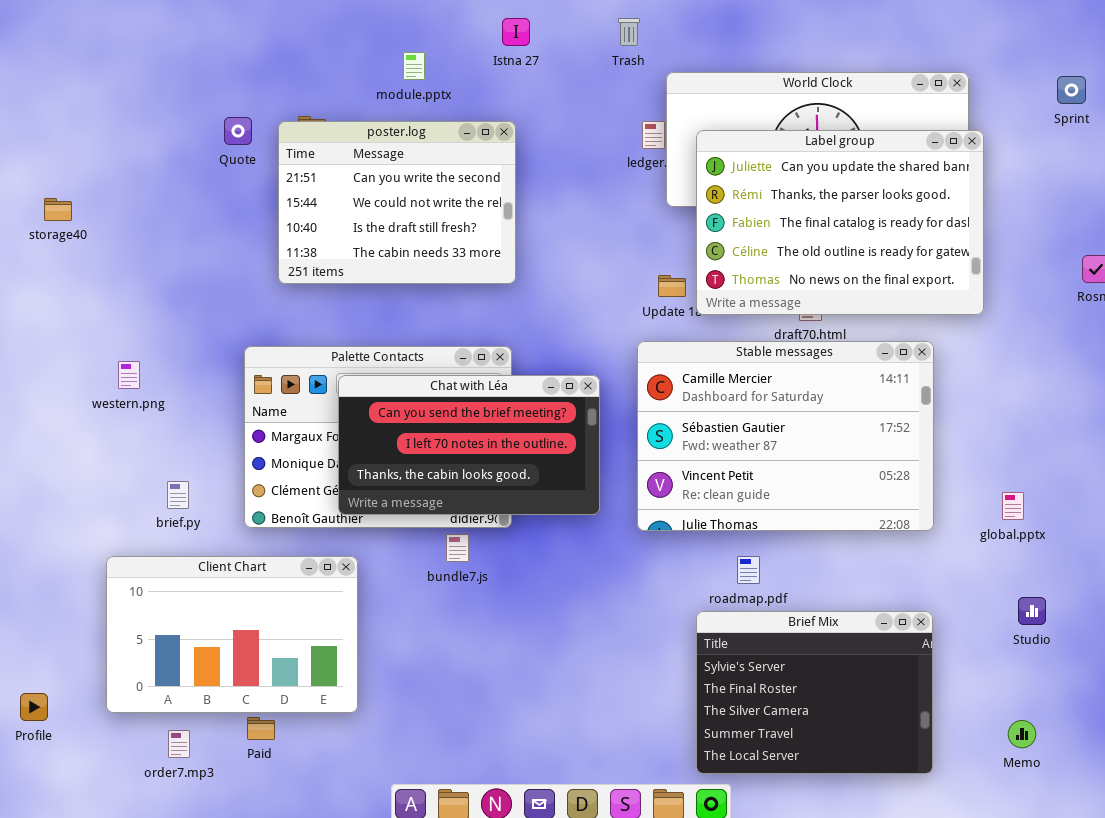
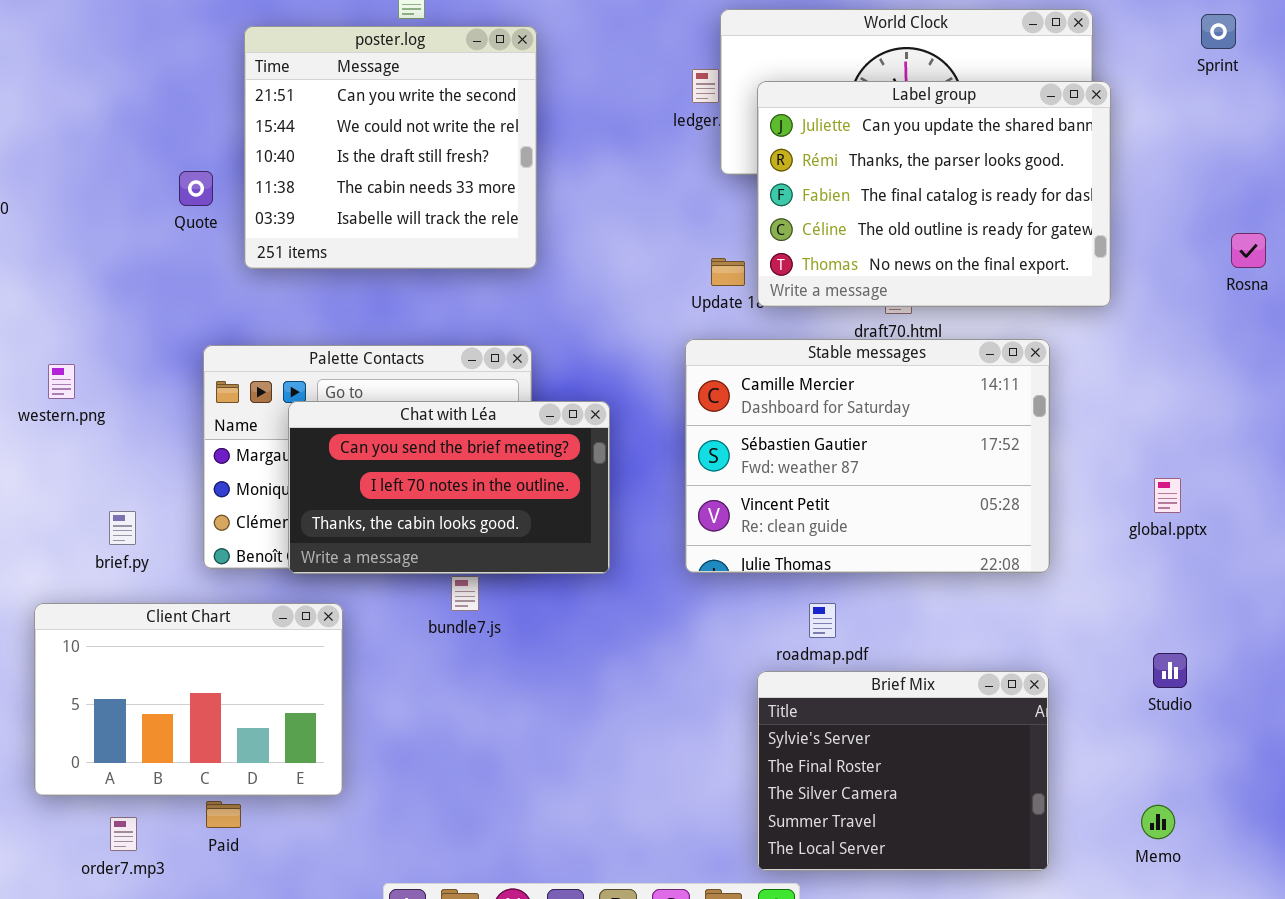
Quote: [224,117,252,145] -> [179,171,213,206], moved
poster.log: [278,121,516,284] -> [244,26,537,269], resized
Chat with Léa: [338,375,600,515] -> [288,401,610,574], moved
global.pptx: [1002,492,1024,520] -> [1154,478,1181,513], moved

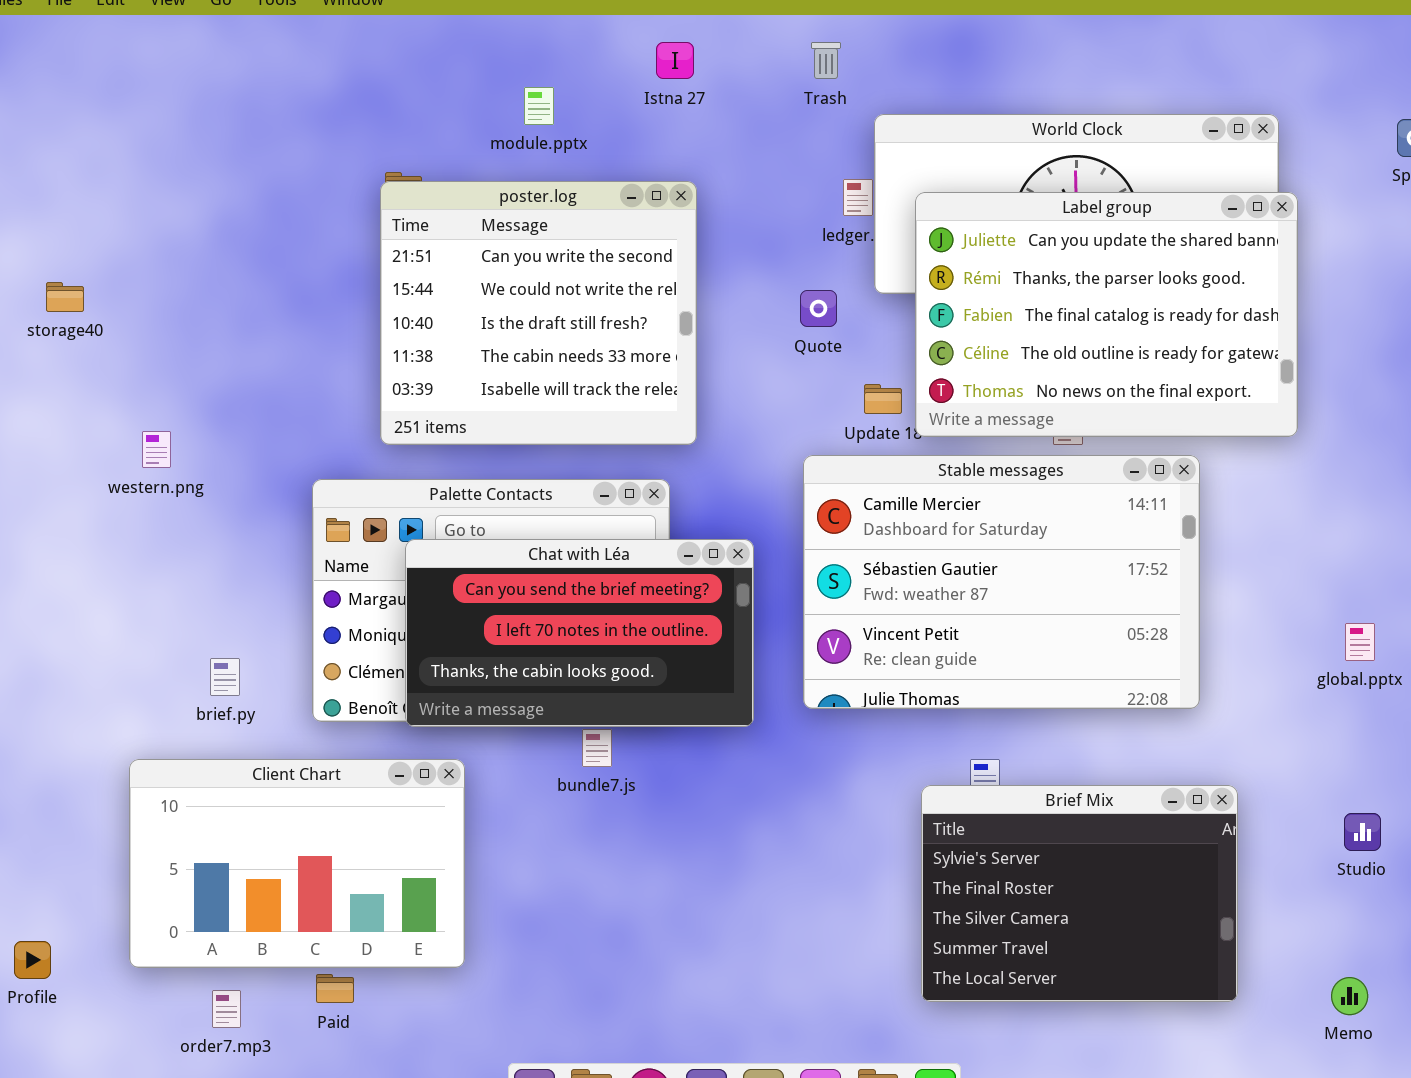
poster.log: [244,26,537,269] -> [380,181,697,445], moved
Quote: [179,171,213,206] -> [800,290,837,327], moved
Stable messages: [685,339,1050,573] -> [803,455,1200,709], moved
western.png: [48,364,75,399] -> [142,431,171,468], moved
Brief Mix: [757,671,1049,871] -> [921,785,1238,1002], moved

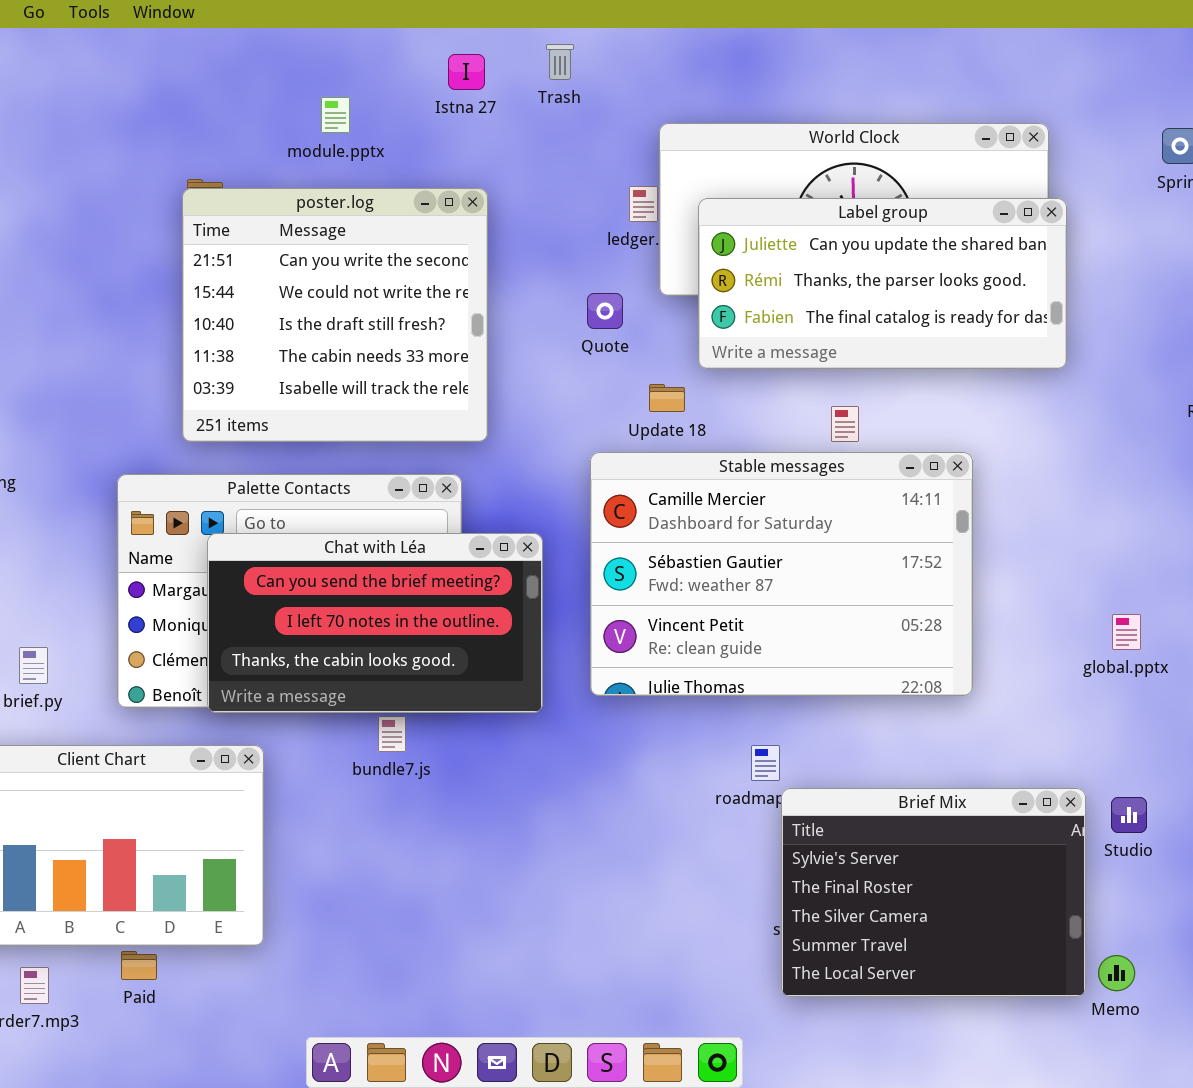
Trash: [811,42,841,79] -> [546,44,574,80], moved
Label group: [915,192,1298,437] -> [698,198,1067,369], resized
Brief Mix: [921,785,1238,1002] -> [781,788,1086,997], moved

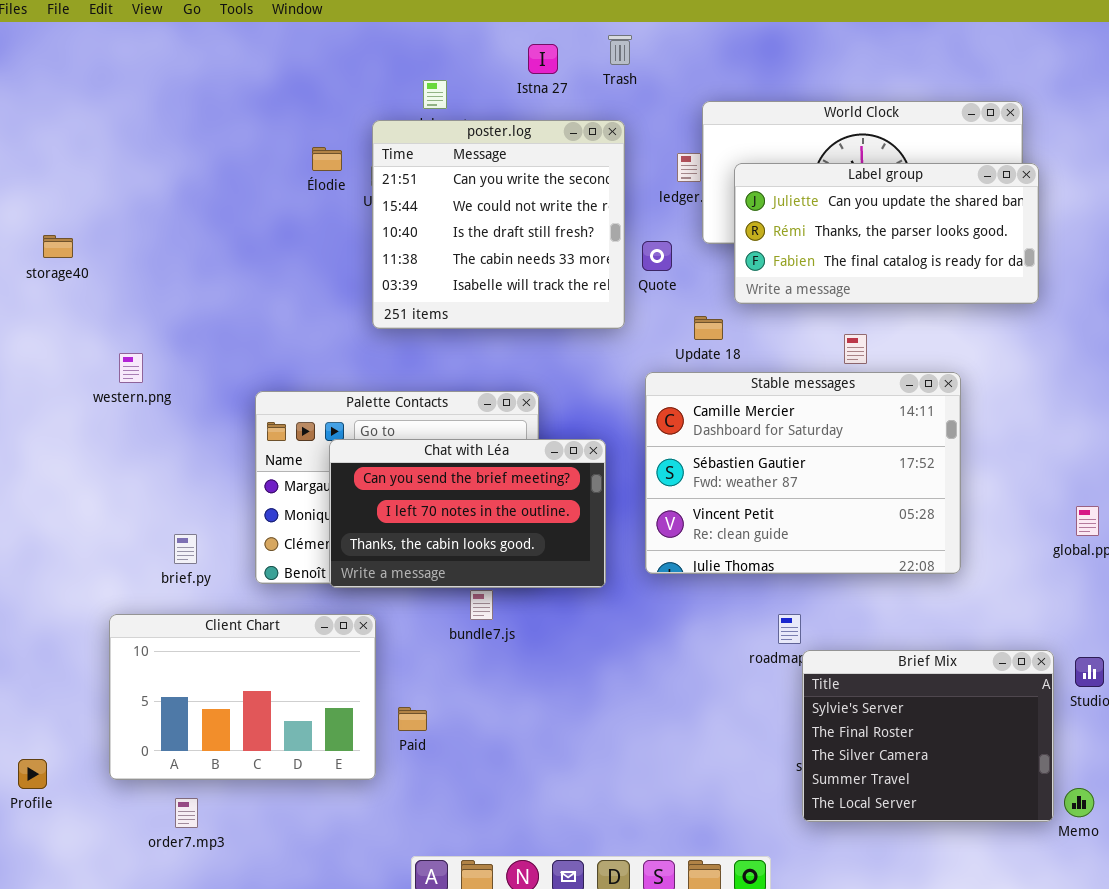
poster.log: [182,188,488,442] -> [372,120,625,329], moved
Paid: [121,951,157,980] -> [398,707,427,731], moved

